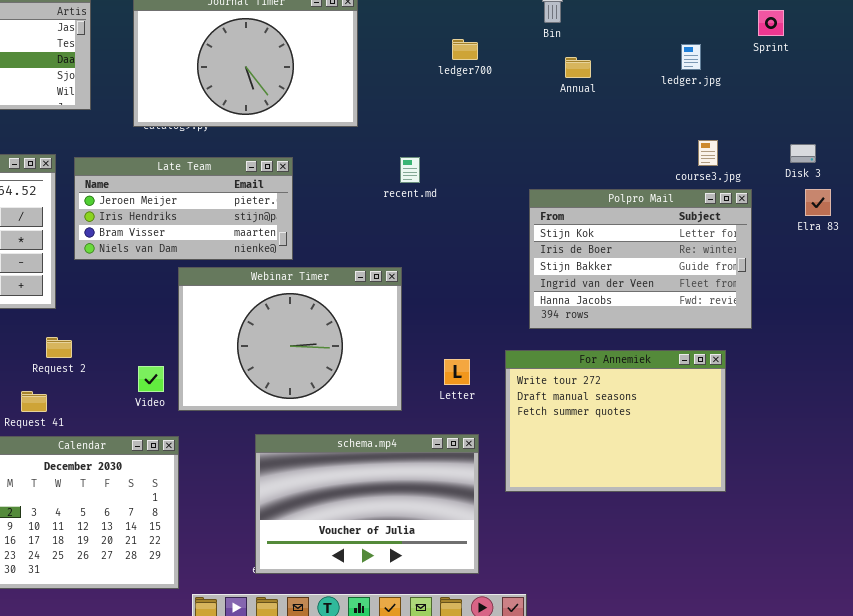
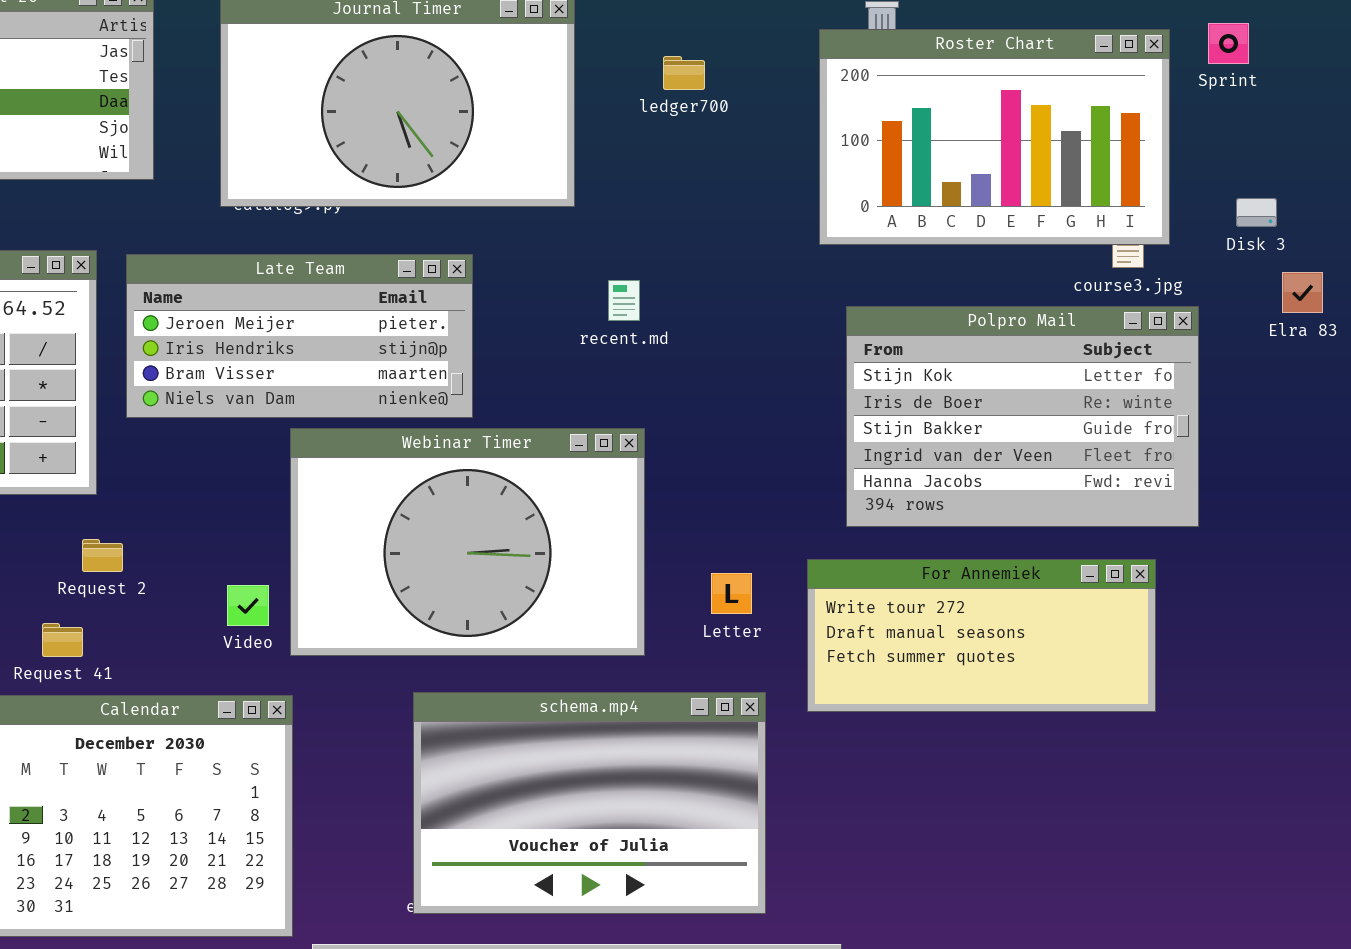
Roster Chart: none -> [819,29,1170,245], opened
ledger700: [452,39,478,60] -> [663,56,705,90], moved
Disk 3: [790,144,816,163] -> [1236,198,1277,227], moved
recent.md: [400,157,420,183] -> [608,280,640,321], moved
Elra 83: [805,189,831,216] -> [1282,272,1323,313], moved
For Annemiek: [505,350,726,492] -> [807,559,1156,712], resized

